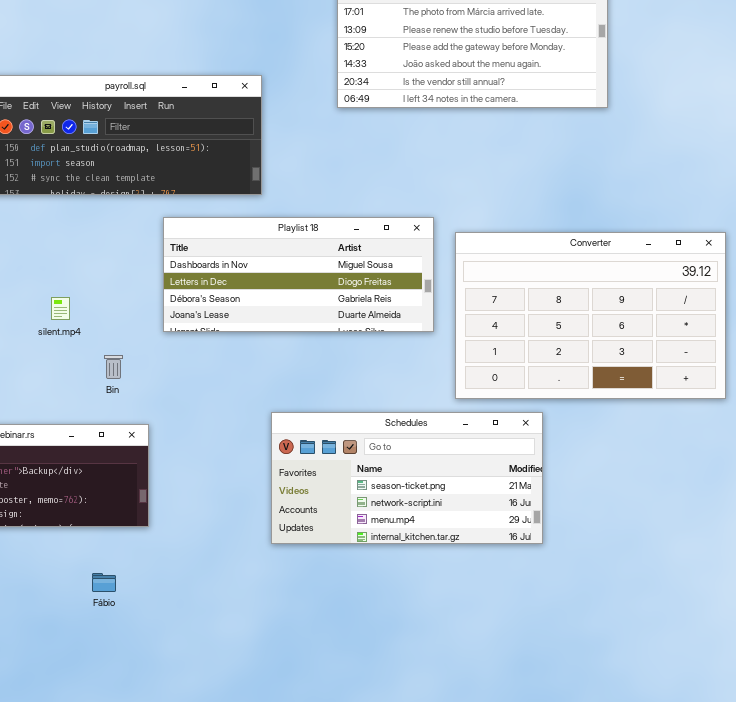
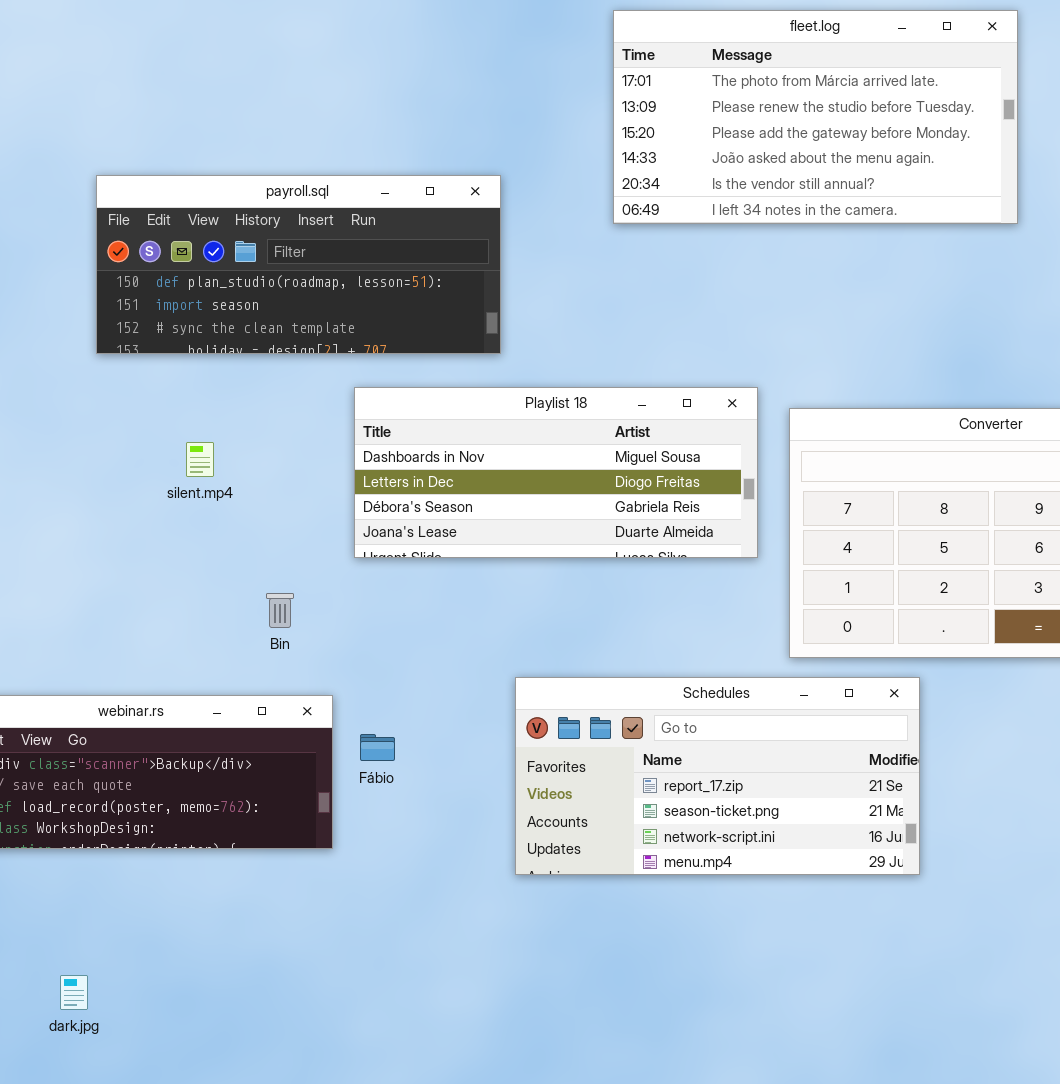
silent.mp4: [51,297,70,320] -> [186,442,214,477], moved
Schedules: [271,412,543,544] -> [515,677,920,875], scrolled up 1 row
Fábio: [92,573,116,592] -> [360,734,395,761], moved

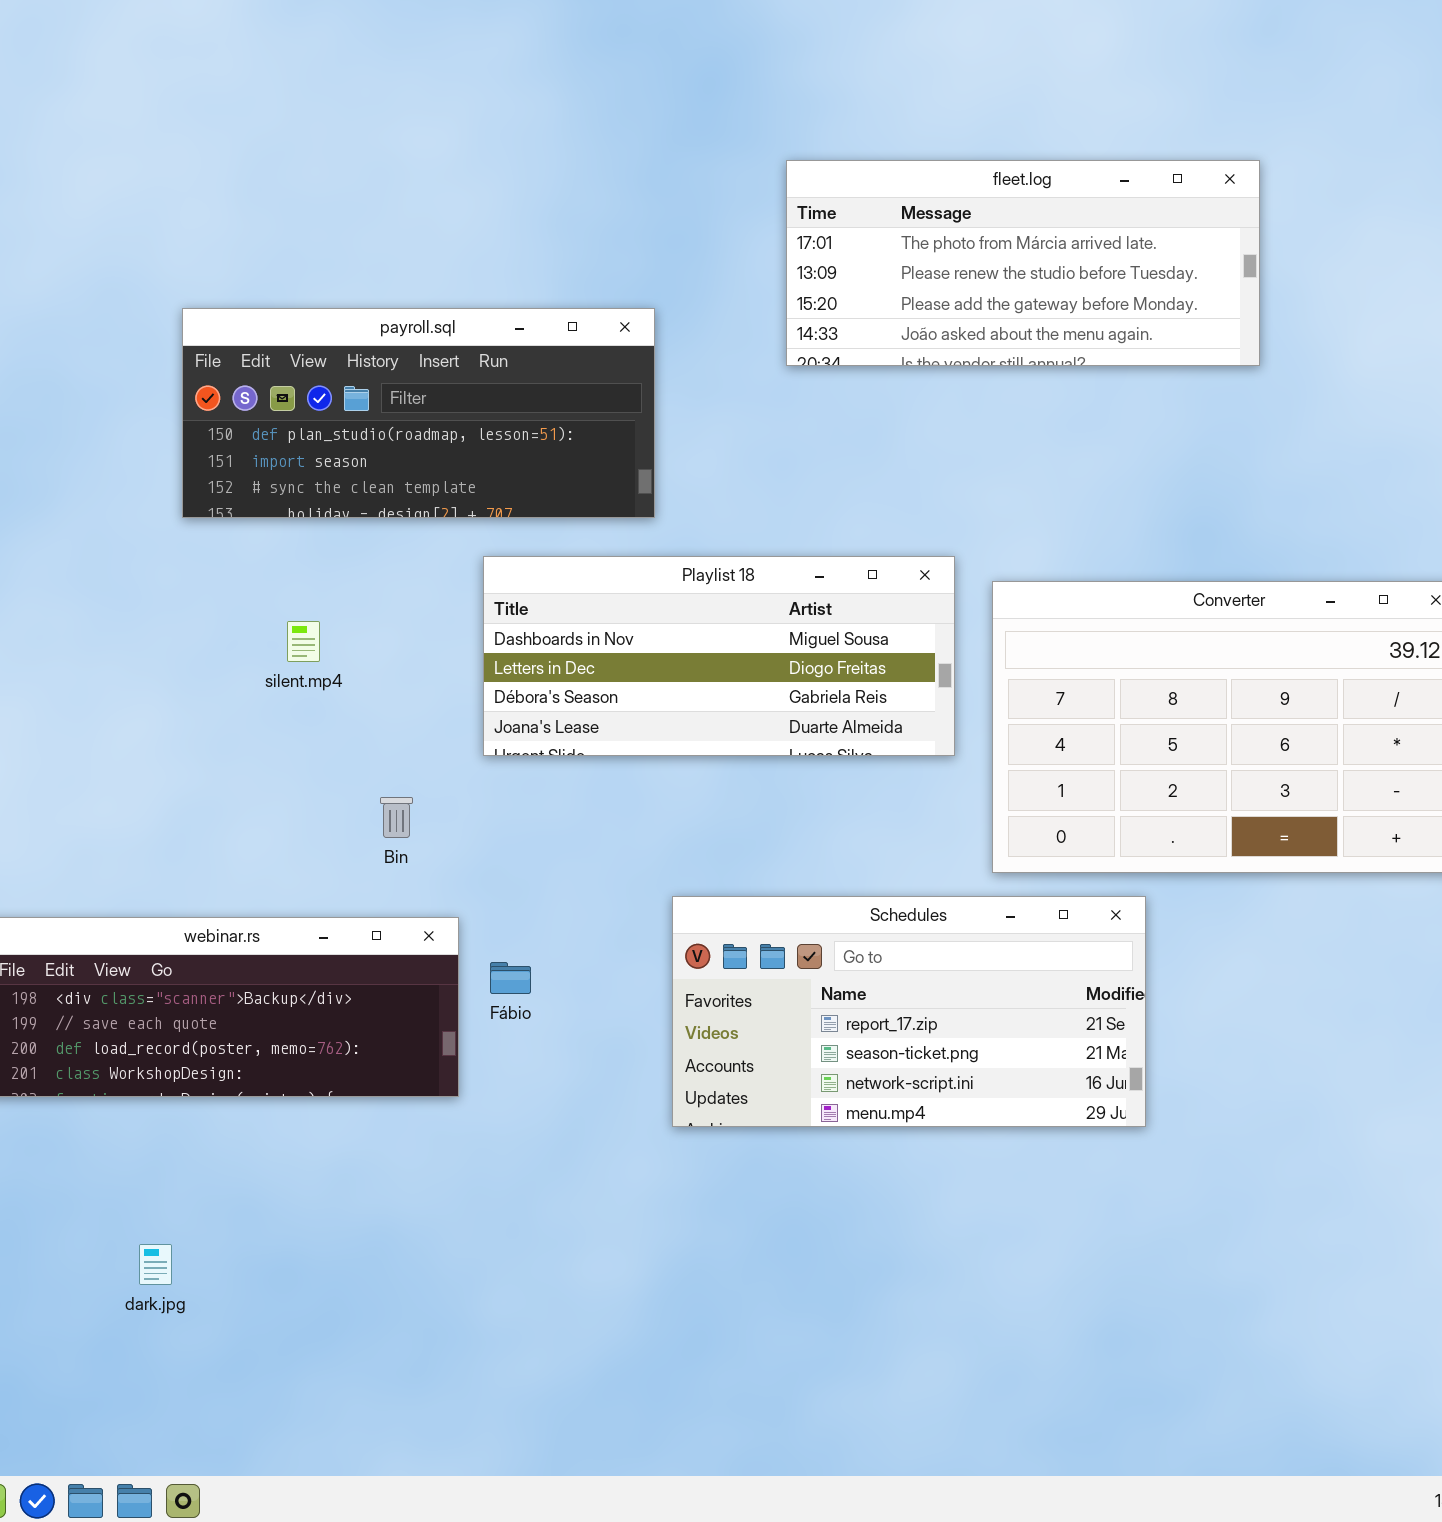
fleet.log: [613,10,1018,224] -> [786,160,1260,366], resized

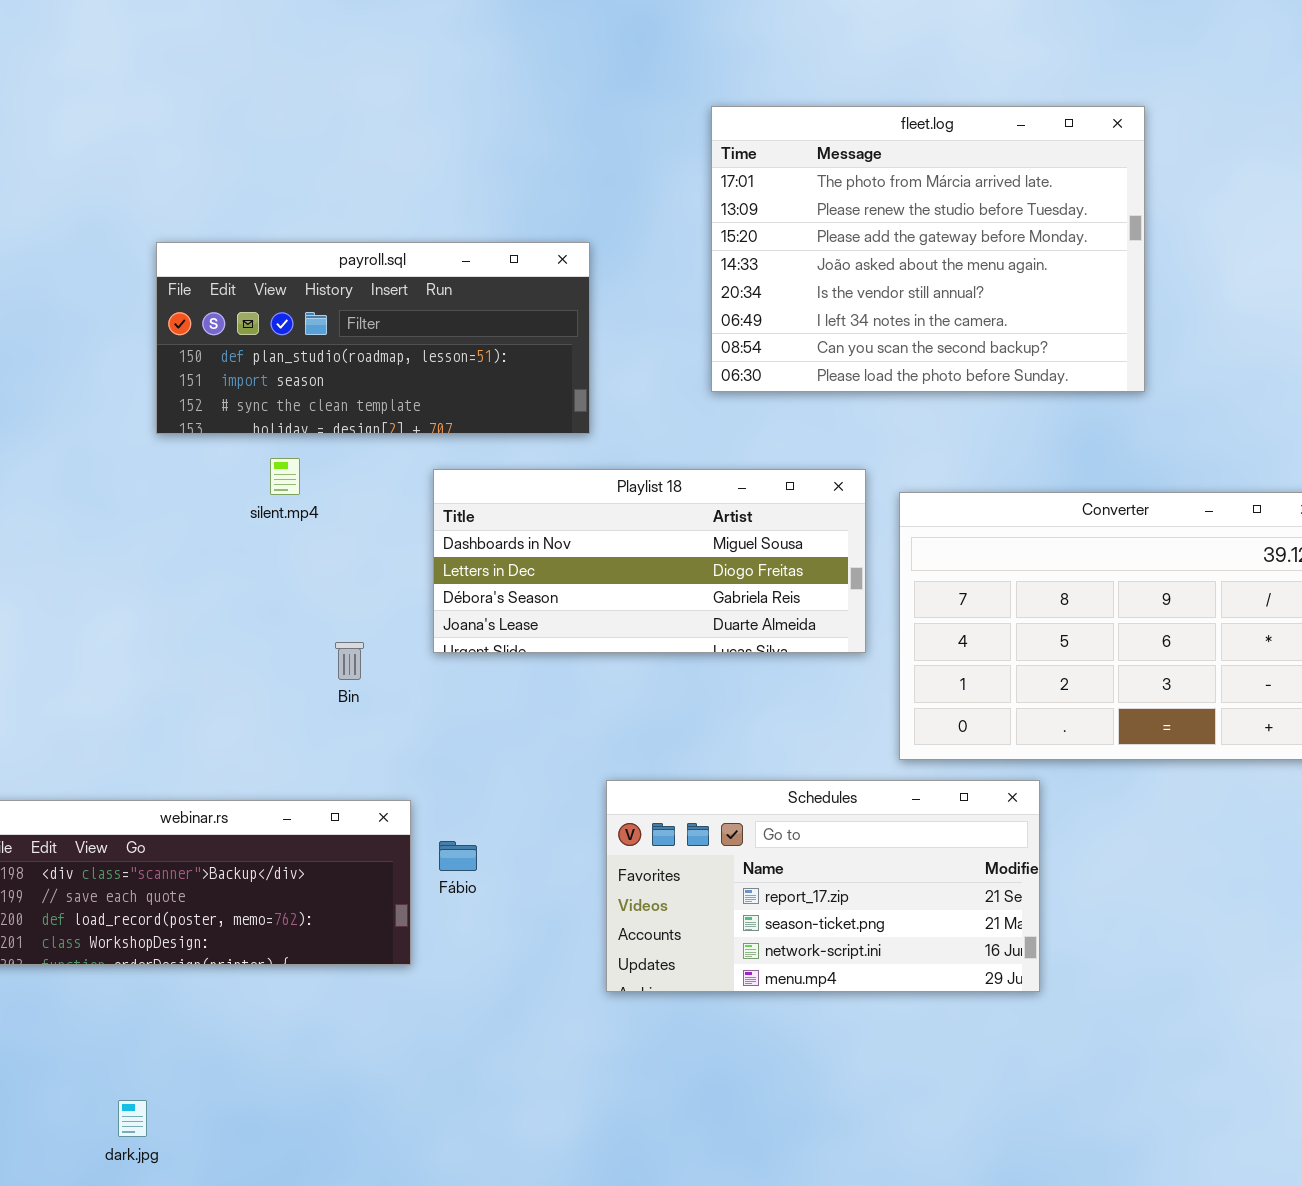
fleet.log: [786,160,1260,366] -> [711,106,1145,392], resized
silent.mp4: [287,621,320,662] -> [270,458,300,495], moved
Bin: [380,797,413,838] -> [335,642,364,680], moved

